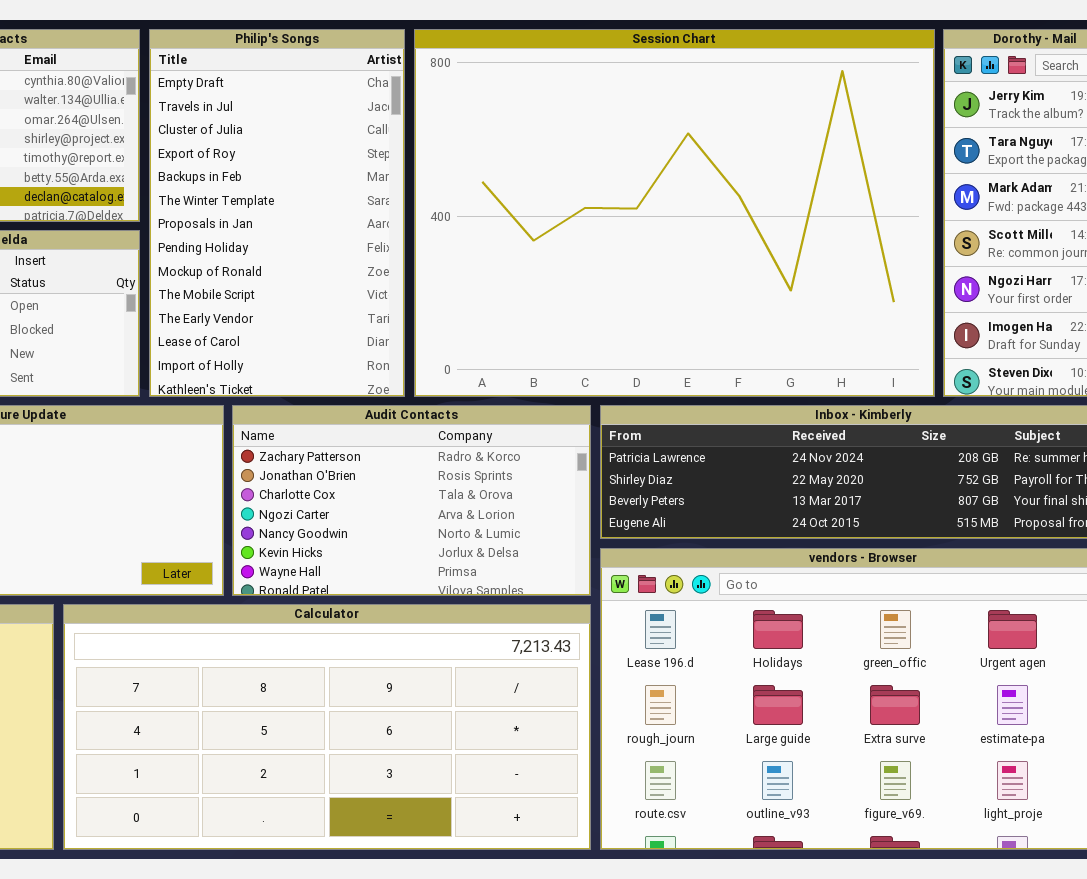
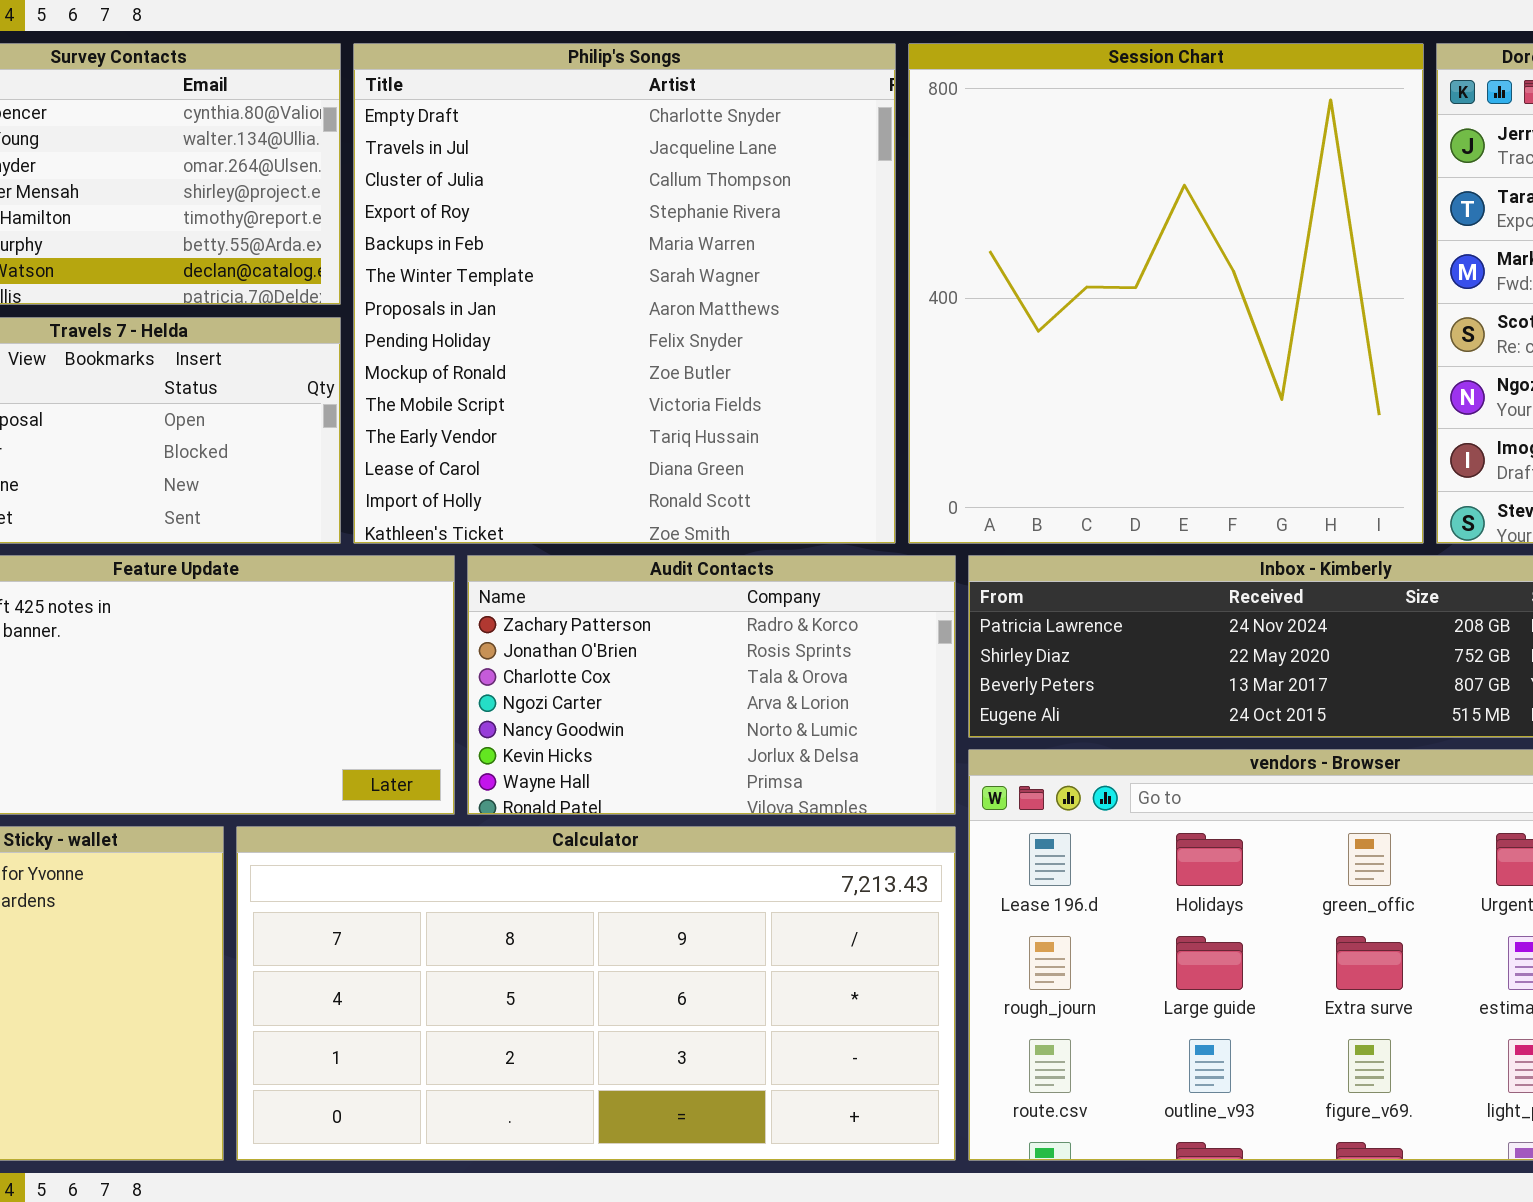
Philip's Songs: [149,29,405,397] -> [353,43,896,544], resized
Session Chart: [414,29,935,397] -> [908,43,1424,544], resized

